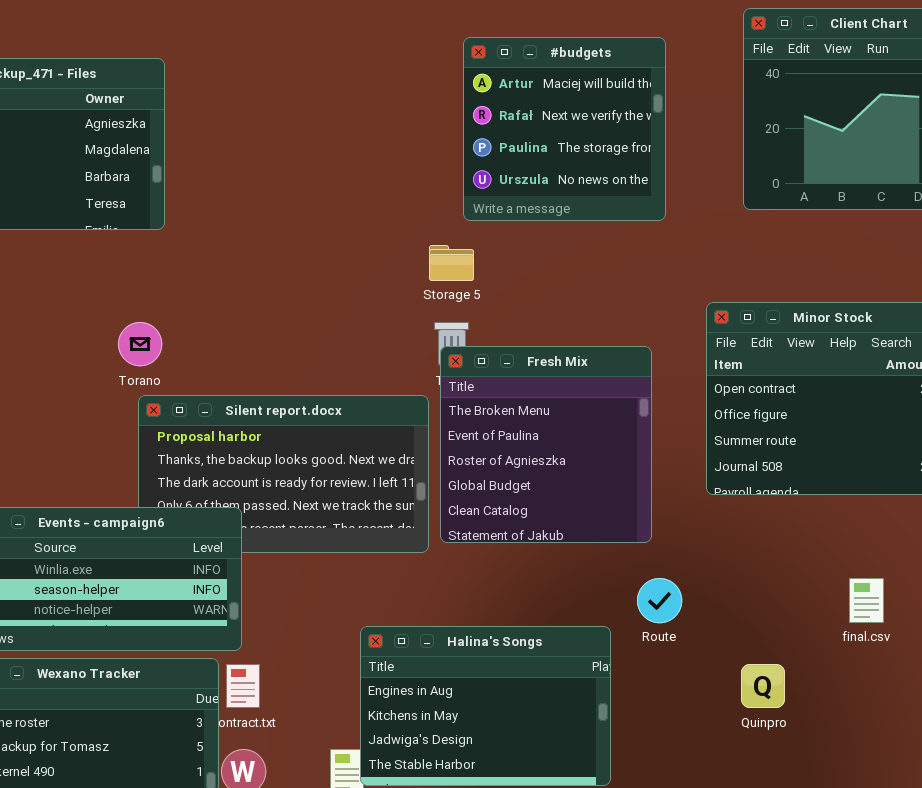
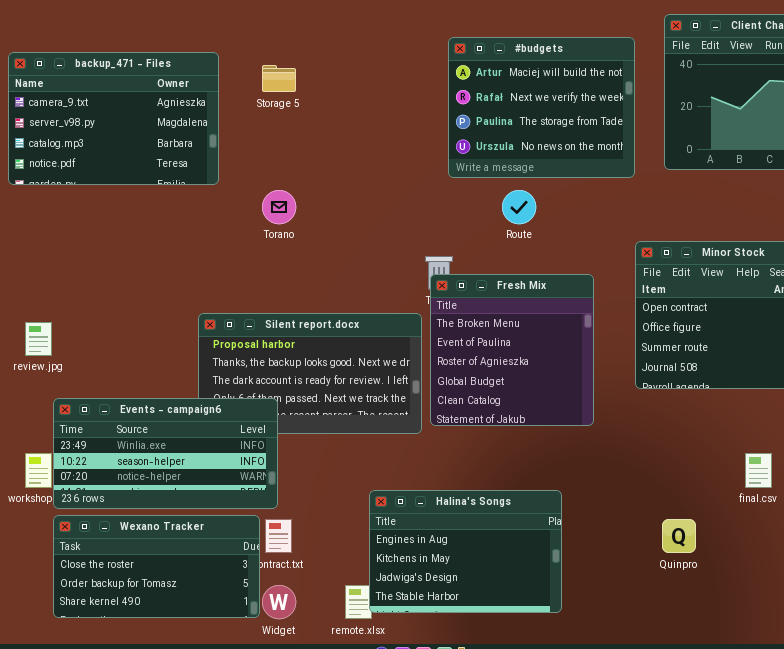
#budgets: [463,37,666,221] -> [448,37,635,178], resized
Storage 5: [429,245,474,281] -> [262,65,296,92], moved
Torano: [118,322,162,366] -> [262,190,296,224], moved
Route: [637,578,682,623] -> [502,190,536,224], moved

